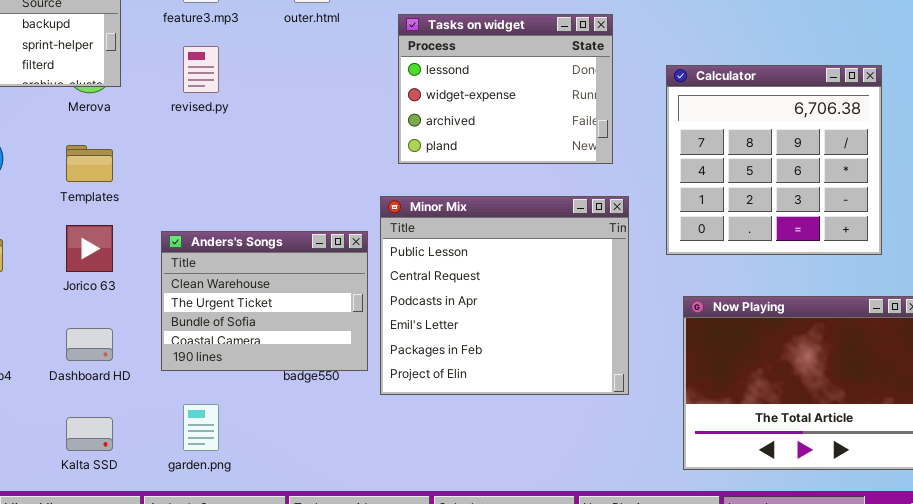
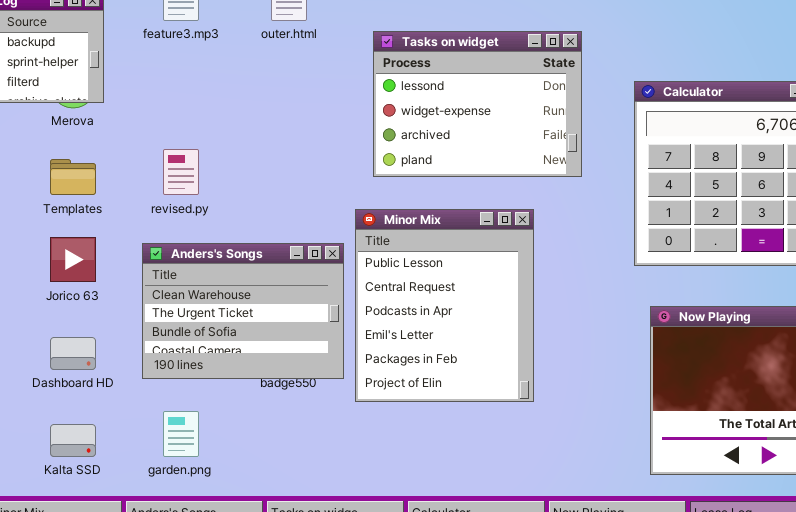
revised.py: [183,46,219,93] -> [163,149,199,195], moved
Minor Mix: [380,196,629,395] -> [355,209,534,402], resized

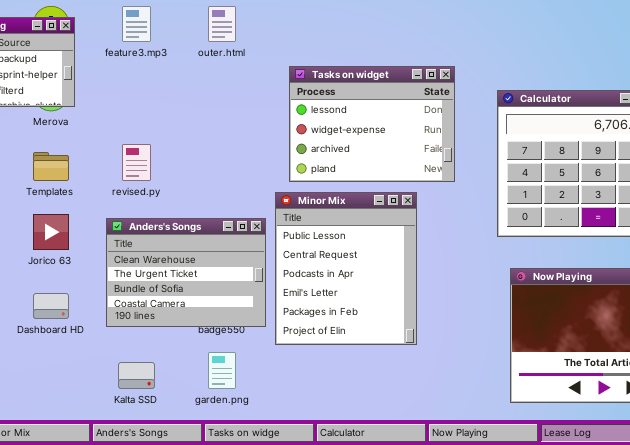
Tasks on widget: [373,31,582,177] -> [289,66,455,182], moved
garden.png: [163,411,199,457] -> [208,352,236,389], moved
Kalta SSD: [50,424,96,457] -> [118,362,155,389], moved

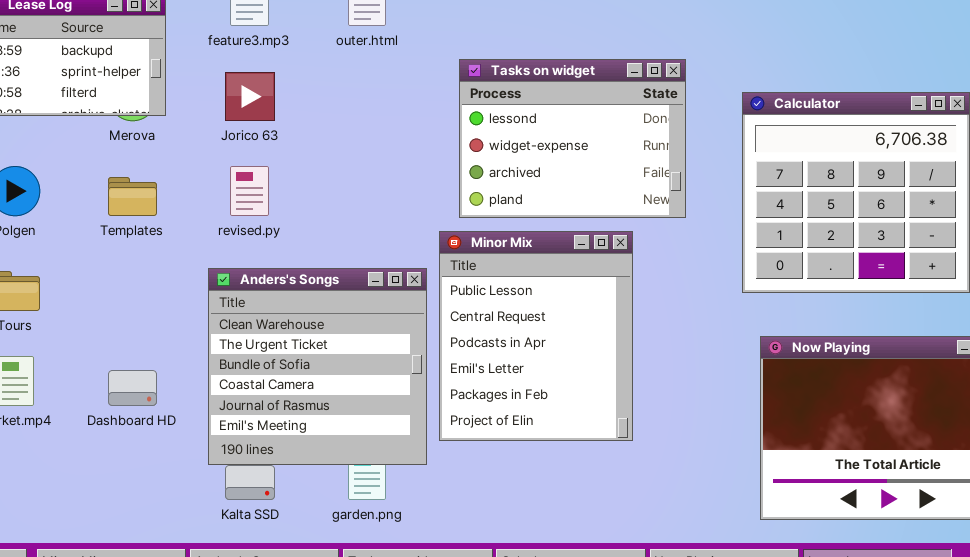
Jorico 63: [33,214,69,250] -> [225,72,275,121], moved
Anders's Songs: [106,218,266,327] -> [208,268,427,465], resized

